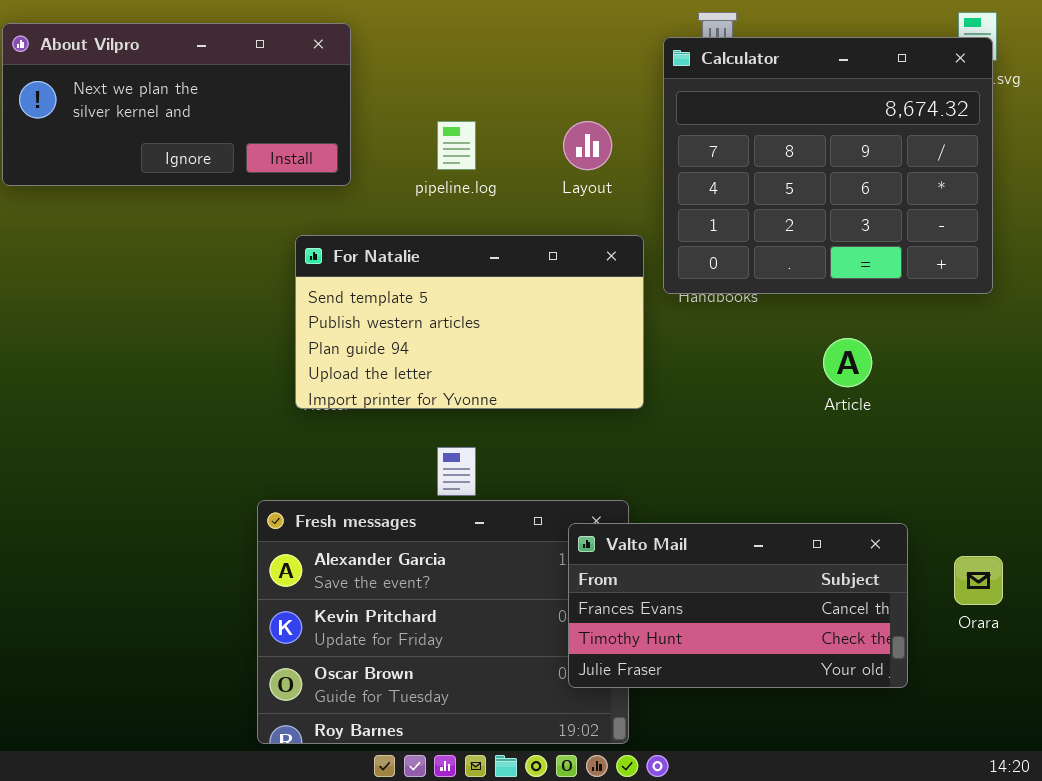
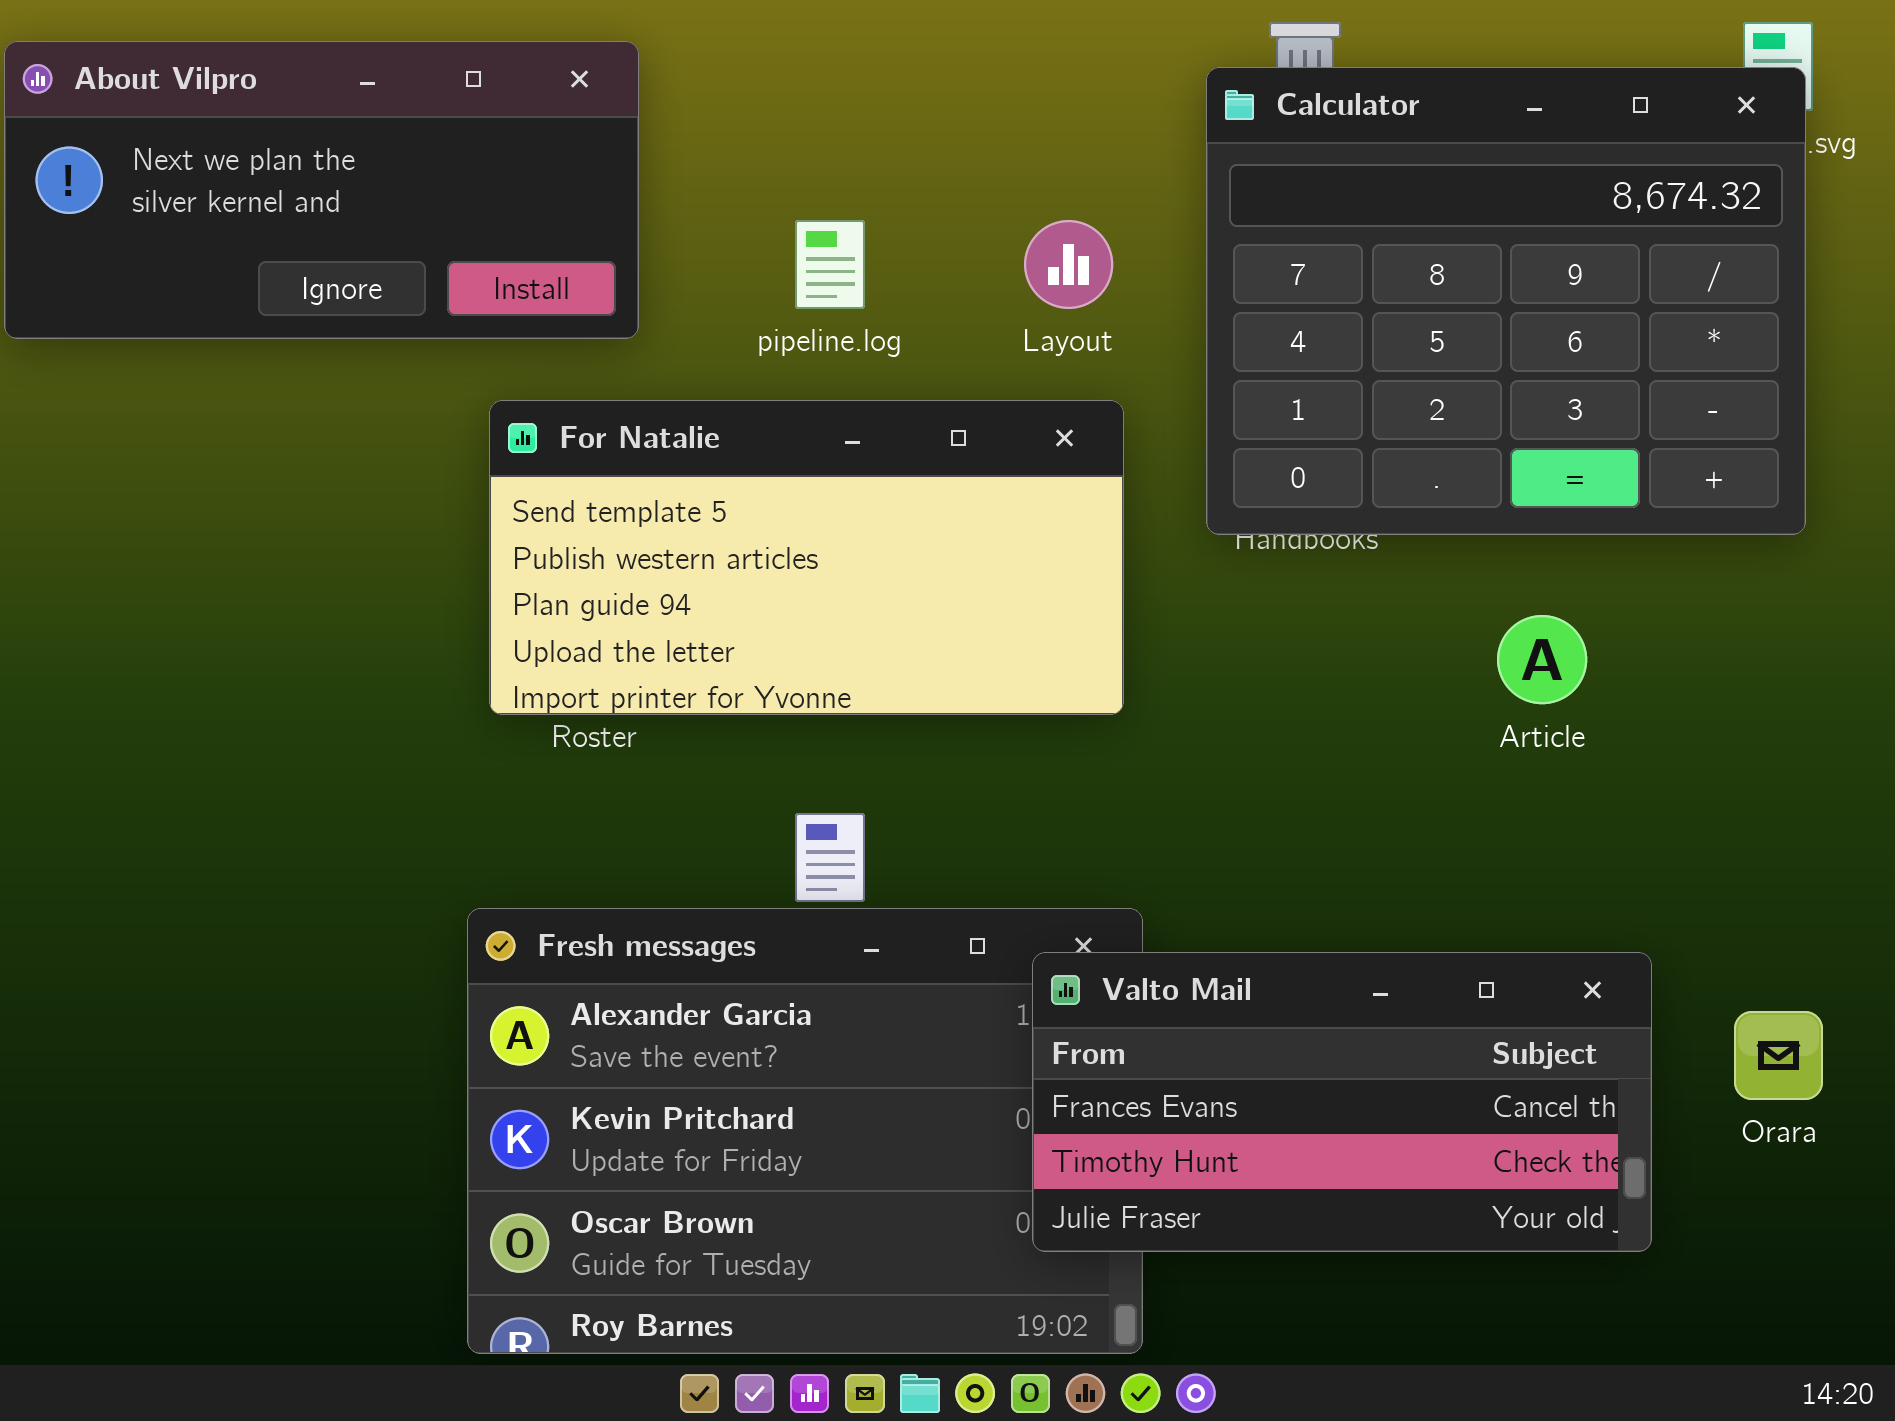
For Natalie: [295,235,644,409] -> [489,400,1124,715], moved

